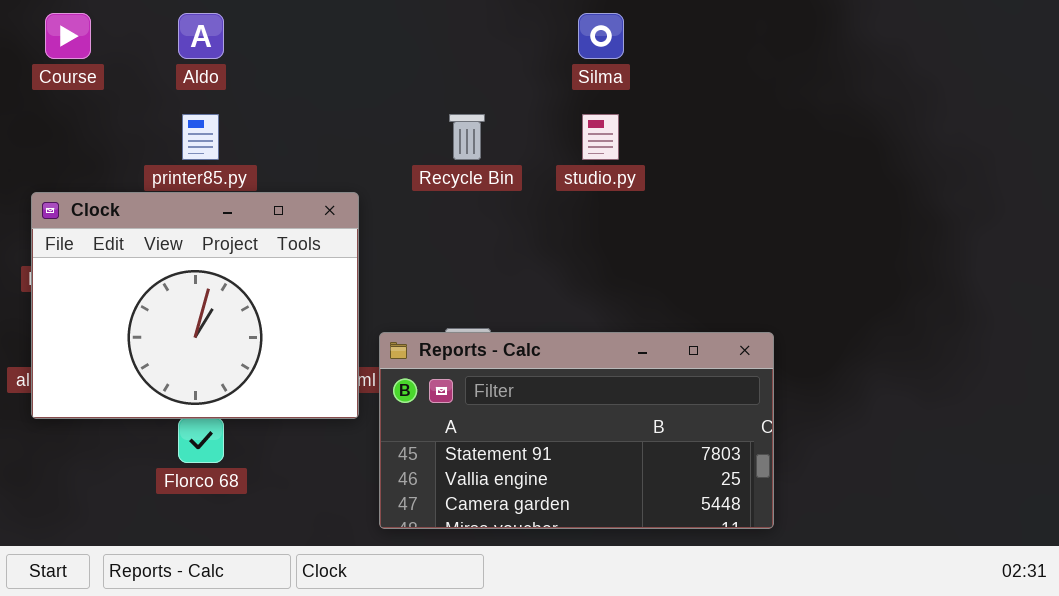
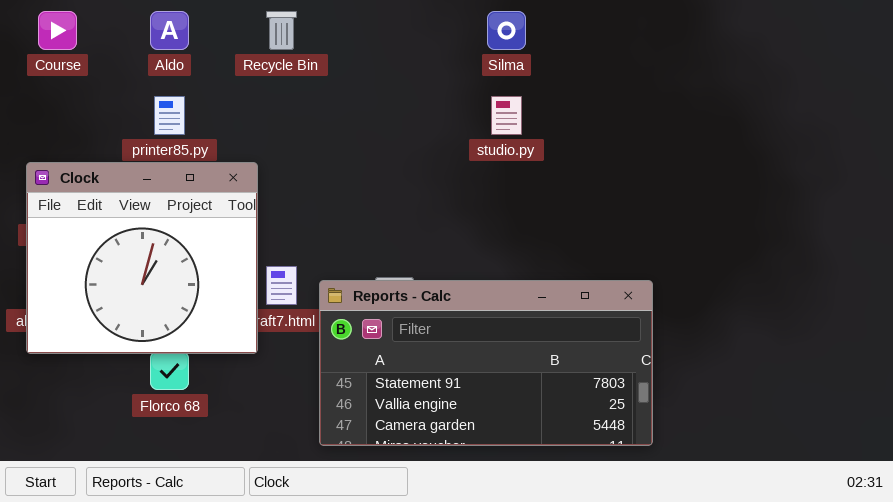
Recycle Bin: [449,114,485,160] -> [266,11,297,50], moved
Clock: [31,192,359,419] -> [26,162,258,354], resized

